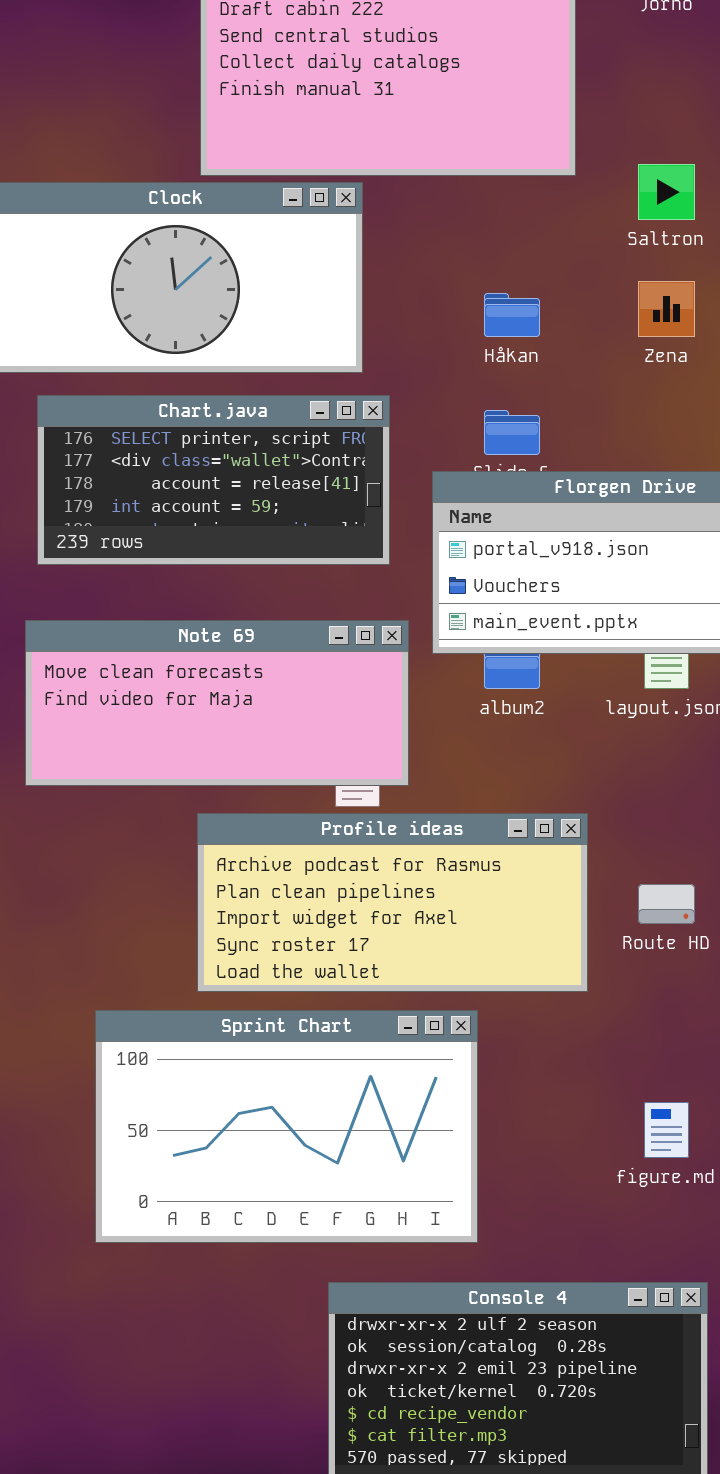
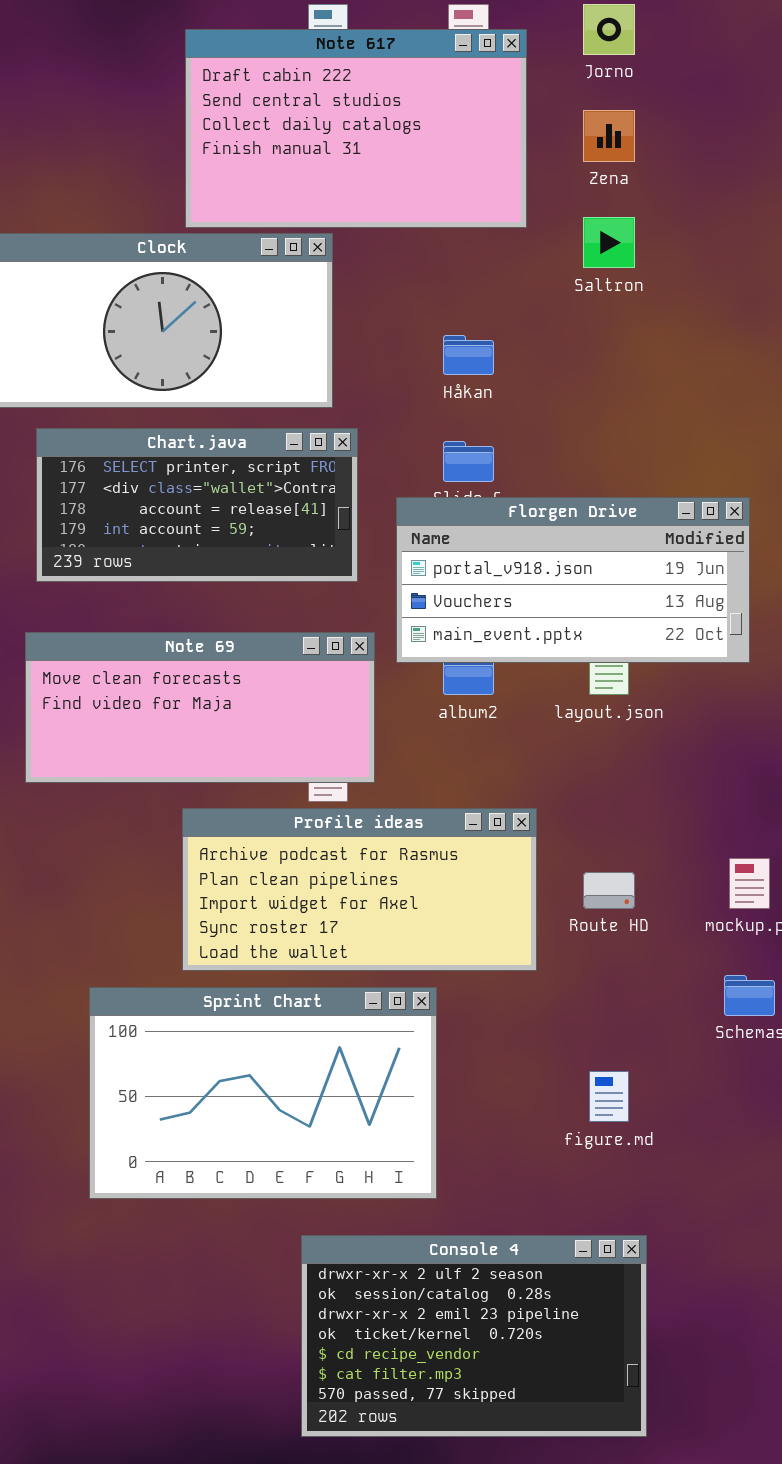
Zena: [638,281,695,337] -> [583,110,635,162], moved

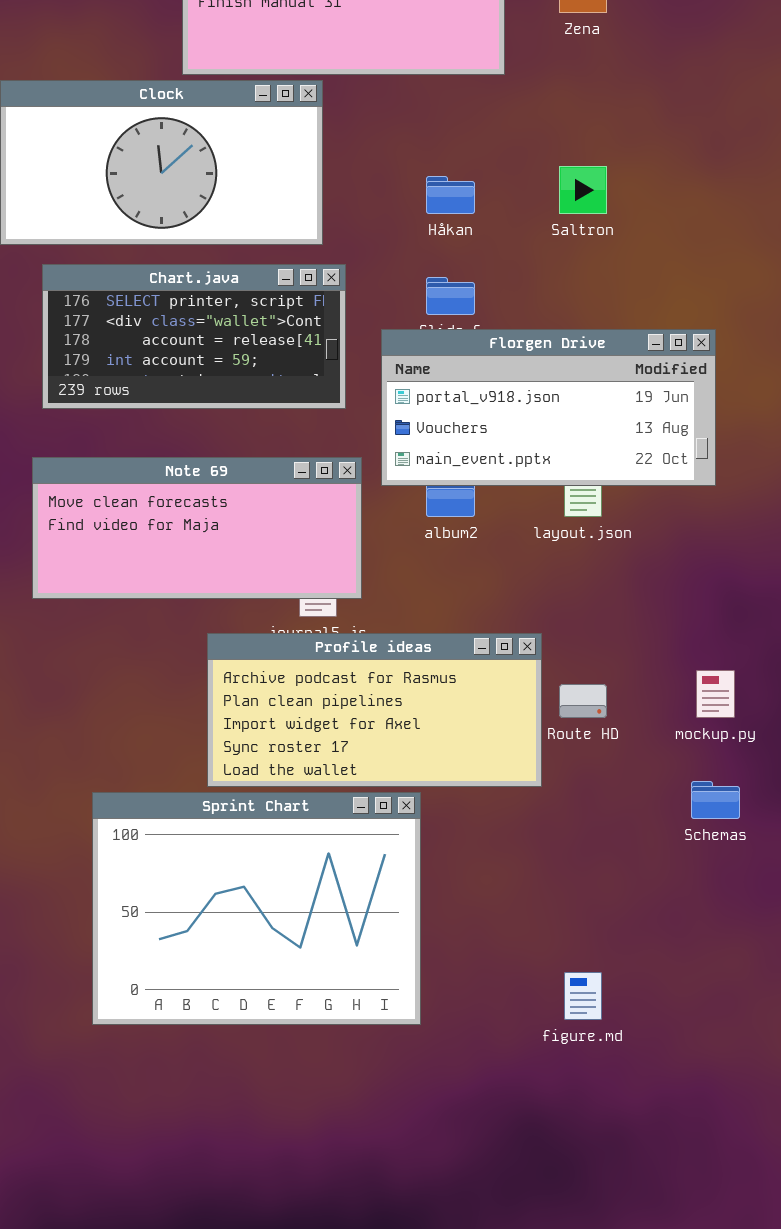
Saltron: [583,217,635,268] -> [559,166,607,214], moved
Profile ideas: [182,808,537,971] -> [207,633,542,787], moved
Sprint Chart: [89,987,437,1199] -> [92,792,421,1025], resized
figure.md: [589,1071,629,1122] -> [564,972,602,1020], moved
Console 4: [301,1235,647,1437] -> none, closed

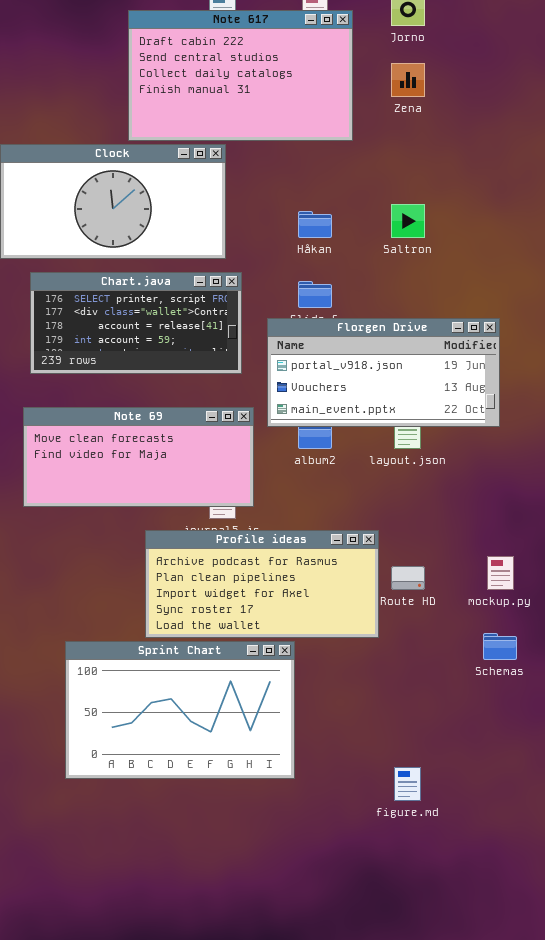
Sprint Chart: [92,792,421,1025] -> [65,641,295,779], resized

